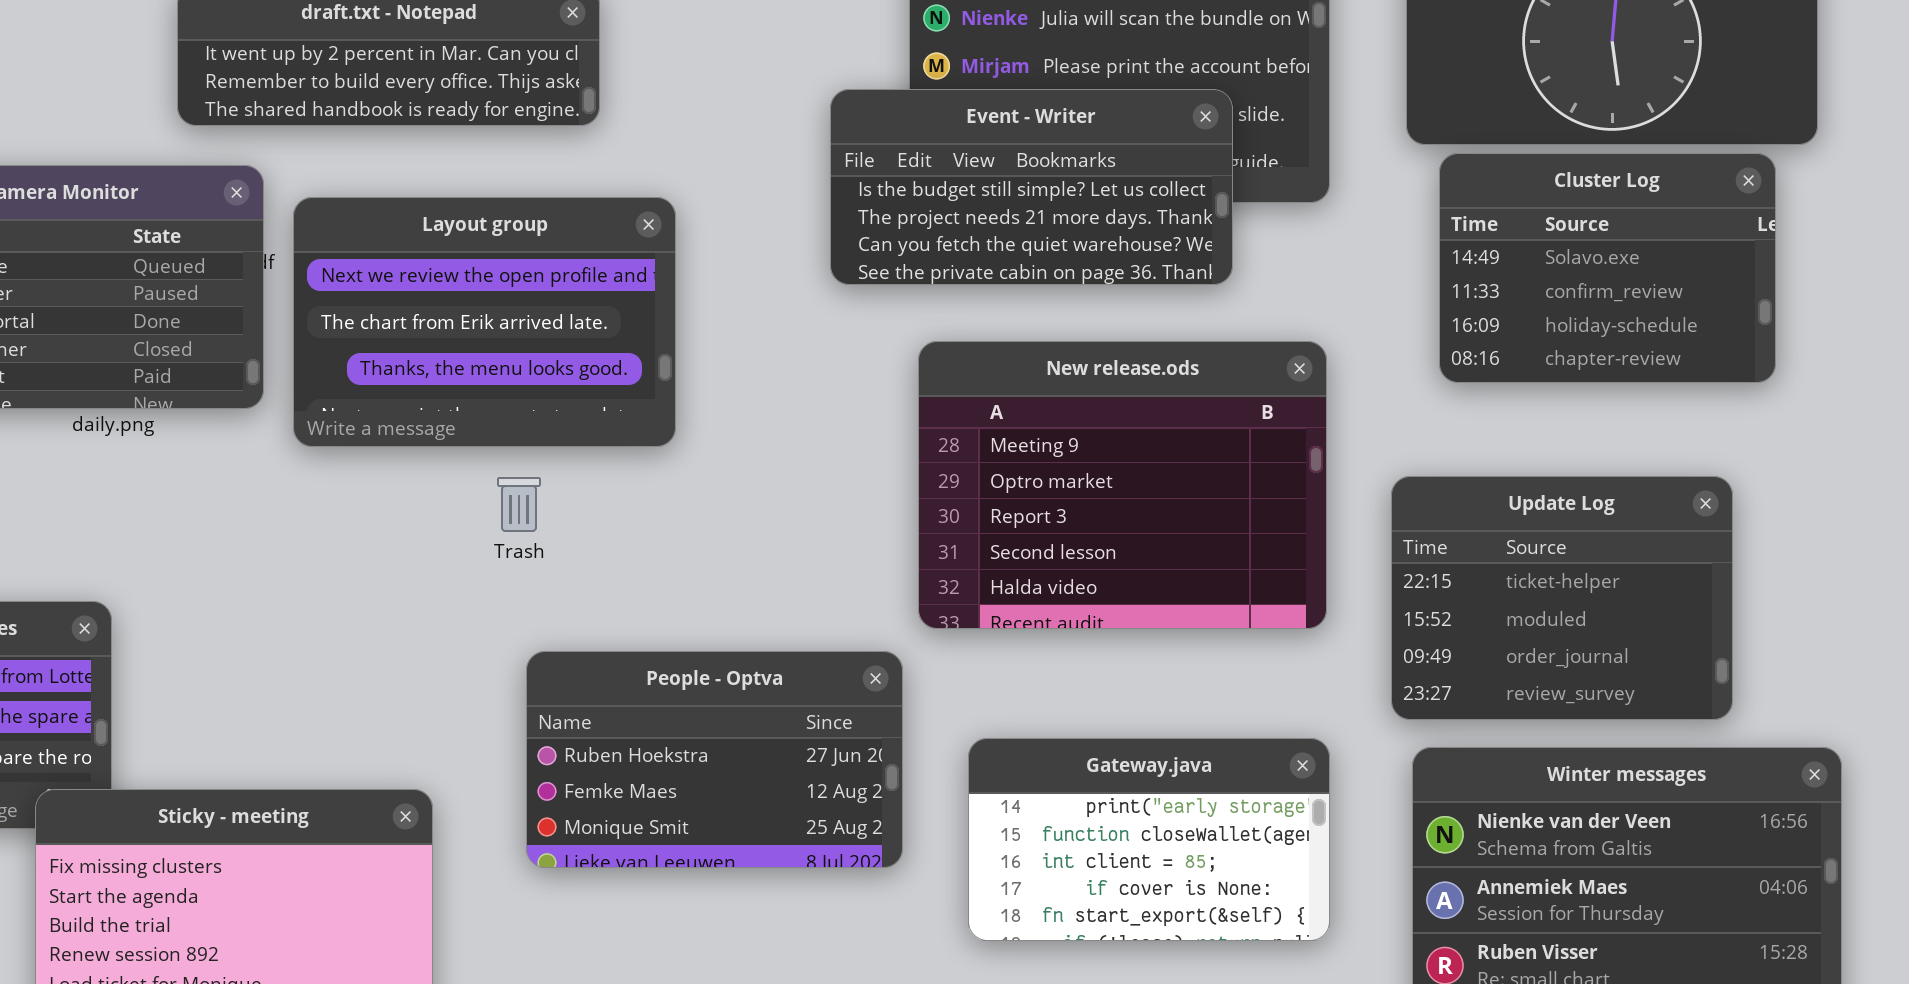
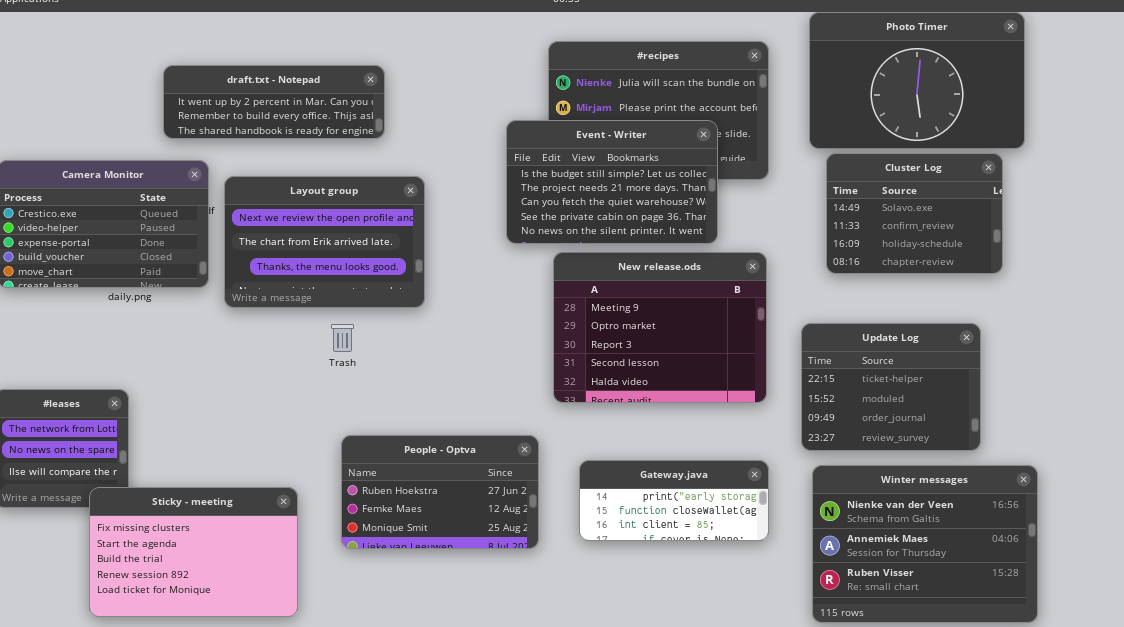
Event - Writer: [830,89,1233,285] -> [506,120,718,244], resized
People - Optva: [526,651,903,868] -> [341,435,539,549], moved
Gateway.java: [968,738,1330,941] -> [579,460,769,541], resized

